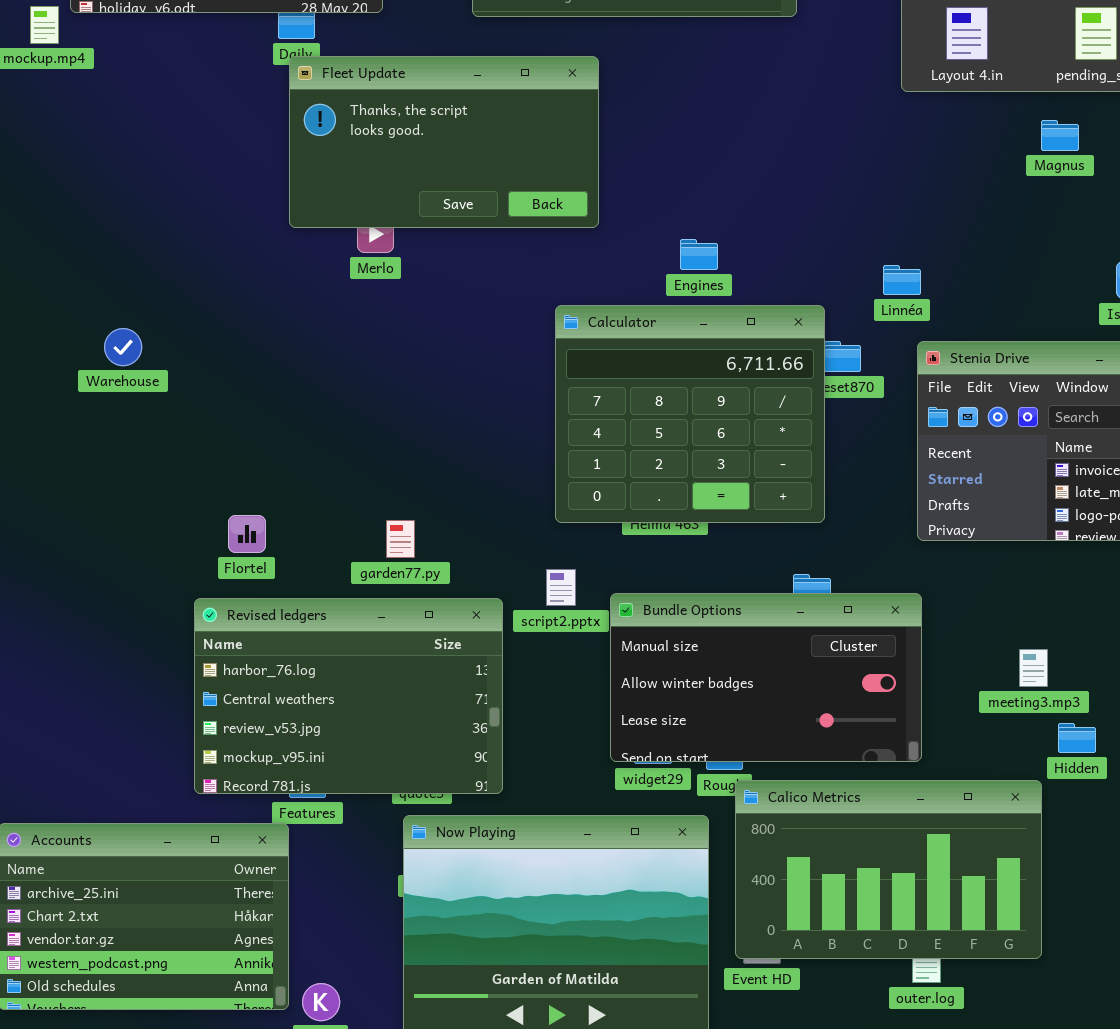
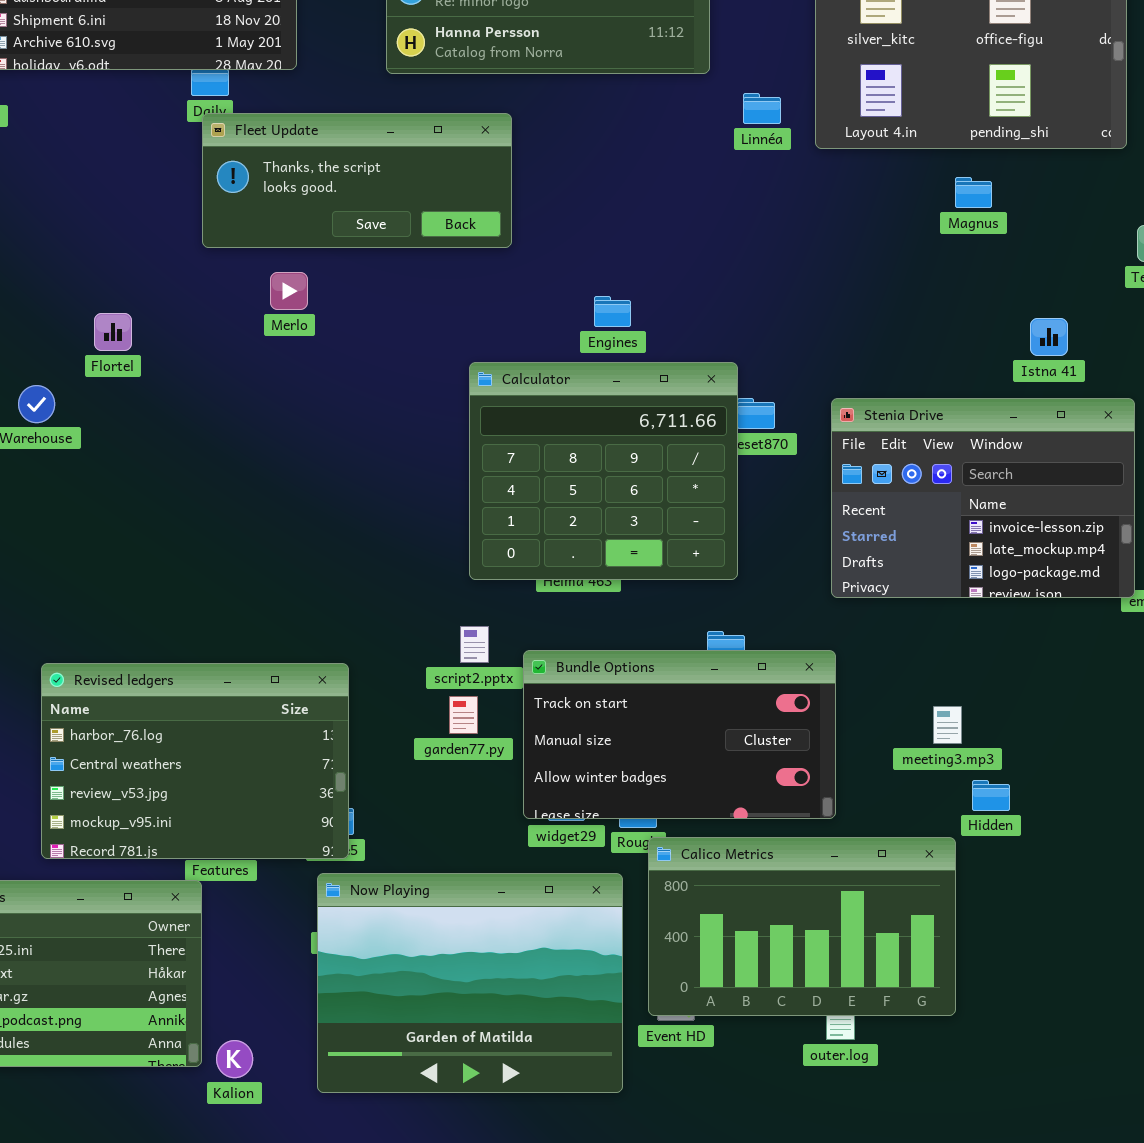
Fleet Update: [289,56,599,228] -> [202,113,512,248], resized
Linnéa: [883,265,921,295] -> [743,93,781,124], moved
Flortel: [228,515,266,553] -> [94,313,132,351], moved
garden77.py: [386,520,415,558] -> [449,696,478,734], moved
Bundle Options: [610,593,922,762] -> [523,650,836,819], scrolled up 1 row
Revised ledgers: [194,598,503,794] -> [41,663,349,859], moved

